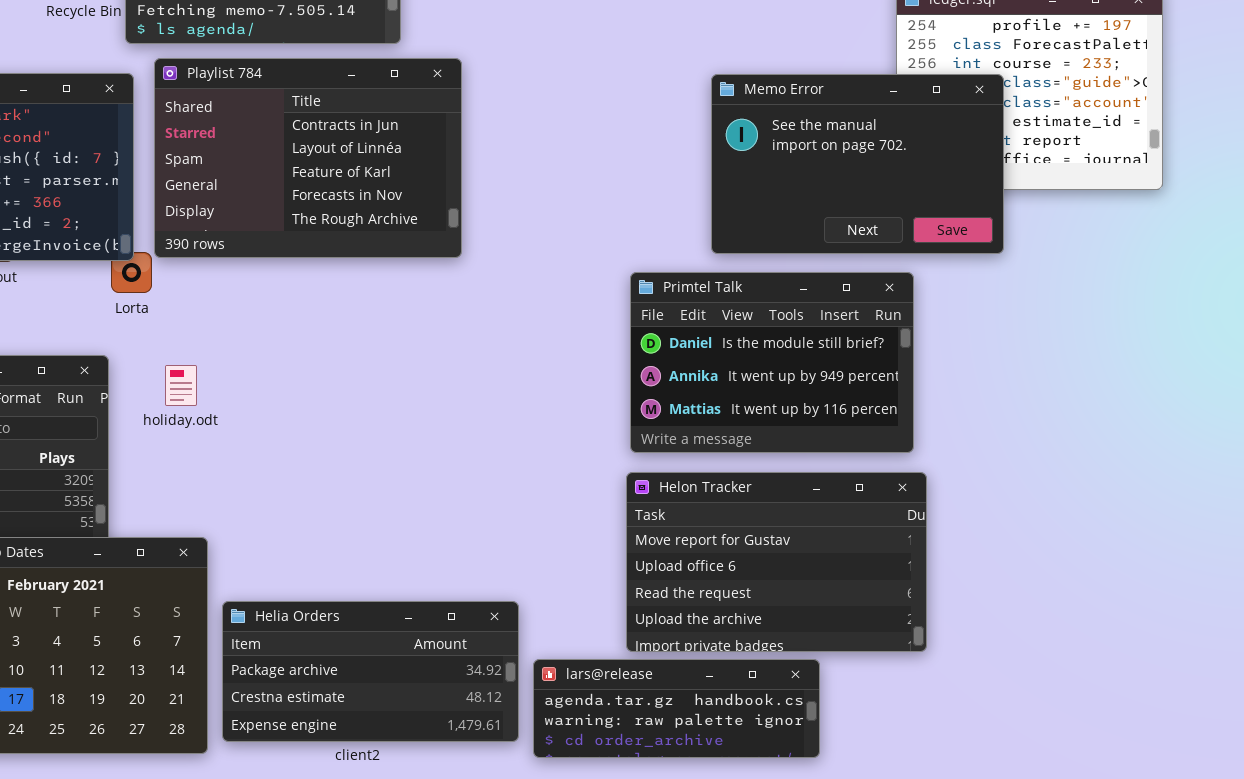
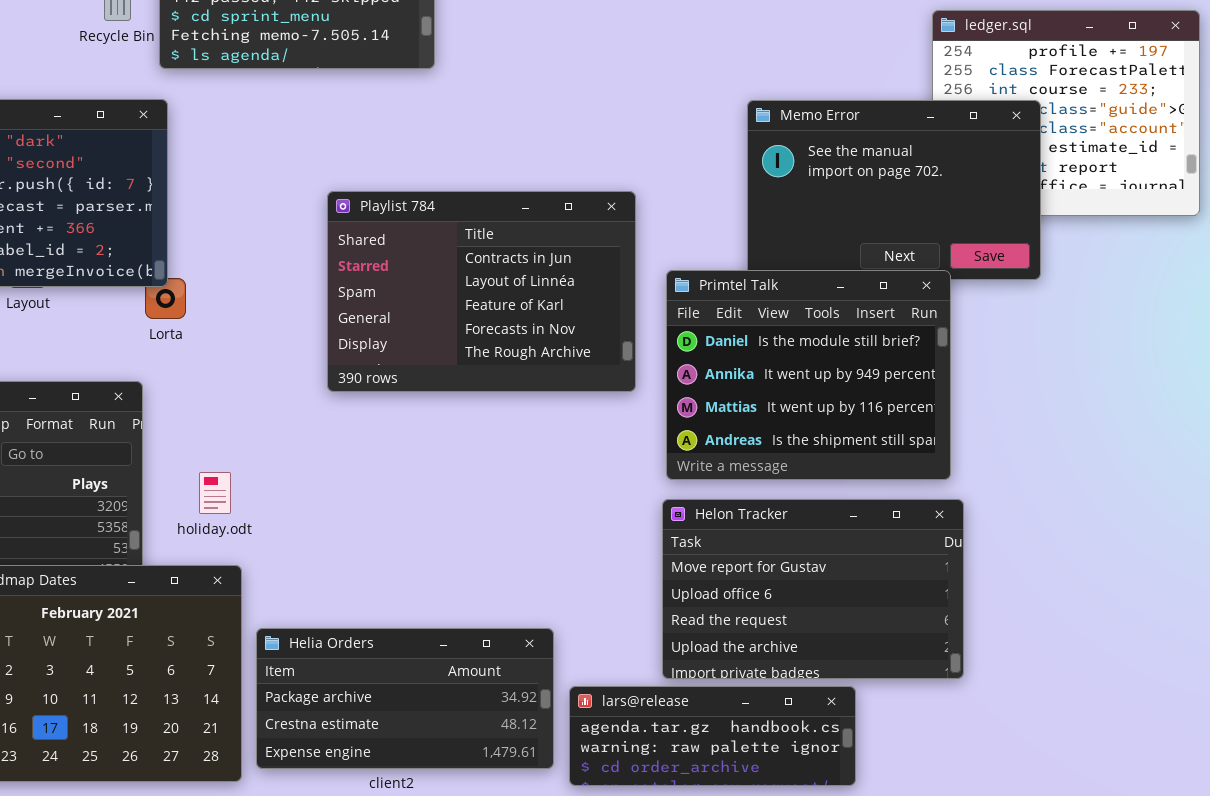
Playlist 784: [154,58,462,258] -> [327,191,636,392], moved
Primtel Talk: [630,272,914,453] -> [666,270,951,480], resized
holiday.odt: [165,365,197,406] -> [199,472,231,514], moved

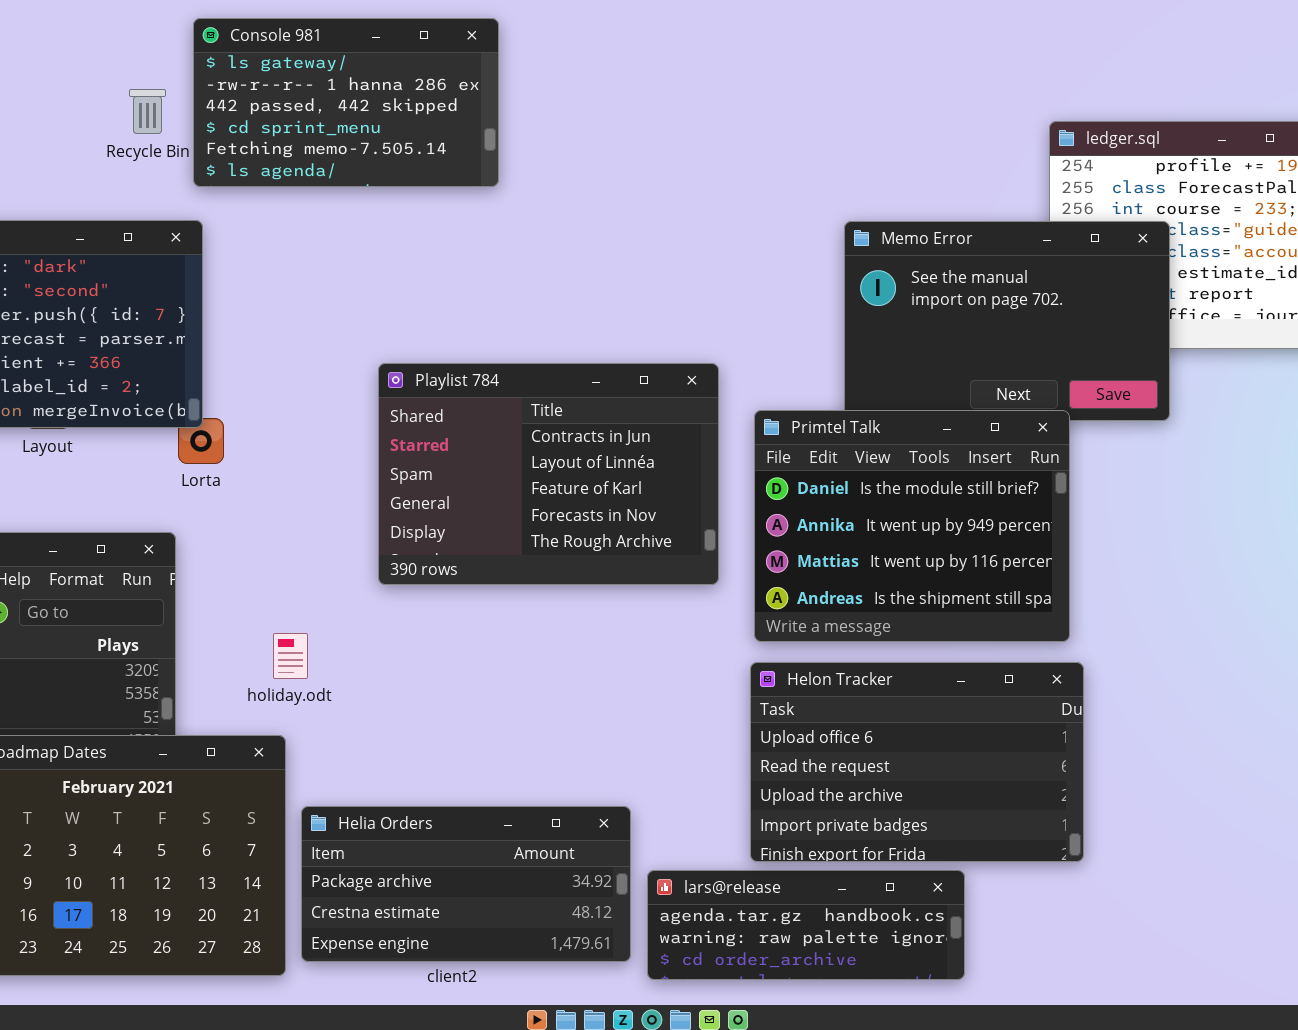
Playlist 784: [327,191,636,392] -> [378,363,719,585], moved
holiday.odt: [199,472,231,514] -> [273,633,308,679], moved
Helon Tracker: [662,499,964,679] -> [750,662,1084,862], scrolled down 1 row

